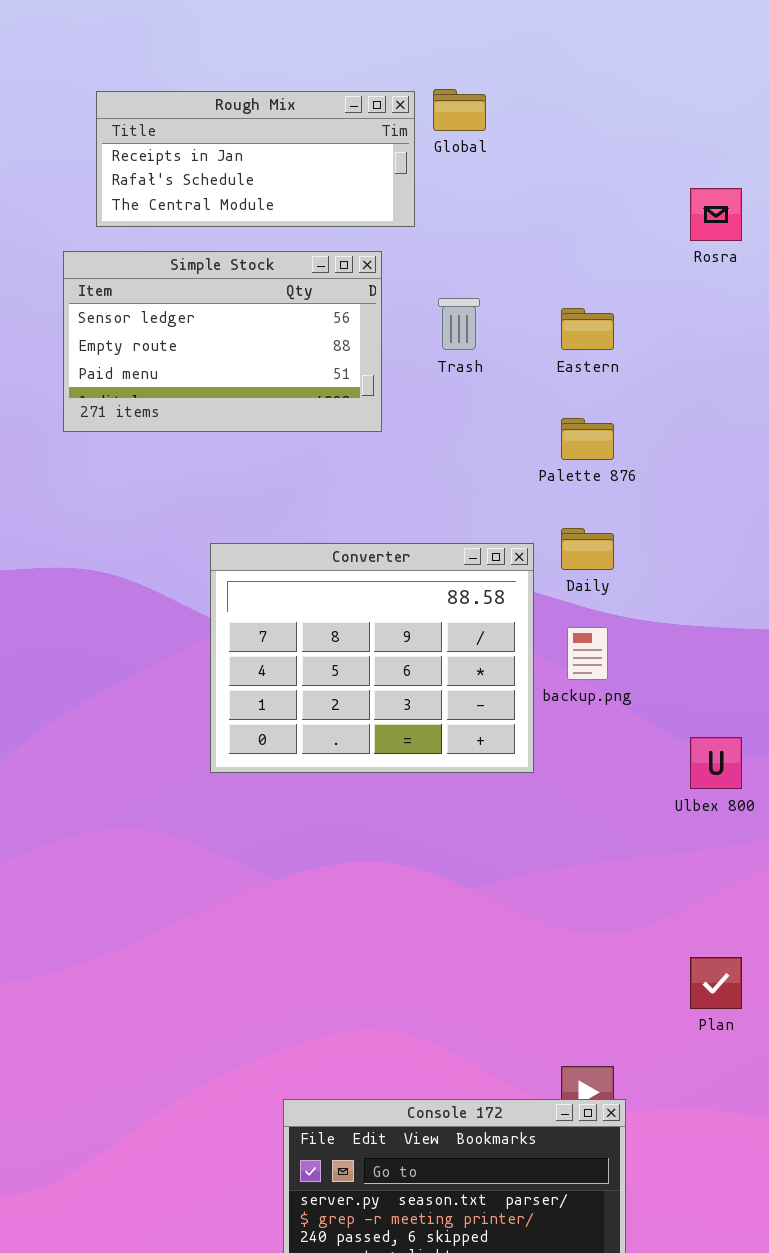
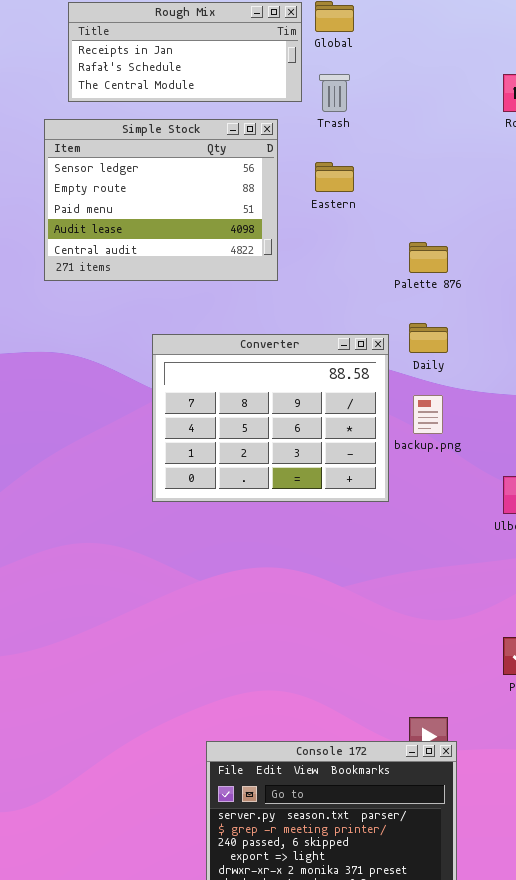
Simple Stock: [63,251,382,432] -> [44,119,278,281], resized
Trash: [438,298,480,350] -> [319,74,350,112], moved
Eastern: [561,308,614,350] -> [315,162,354,192], moved

